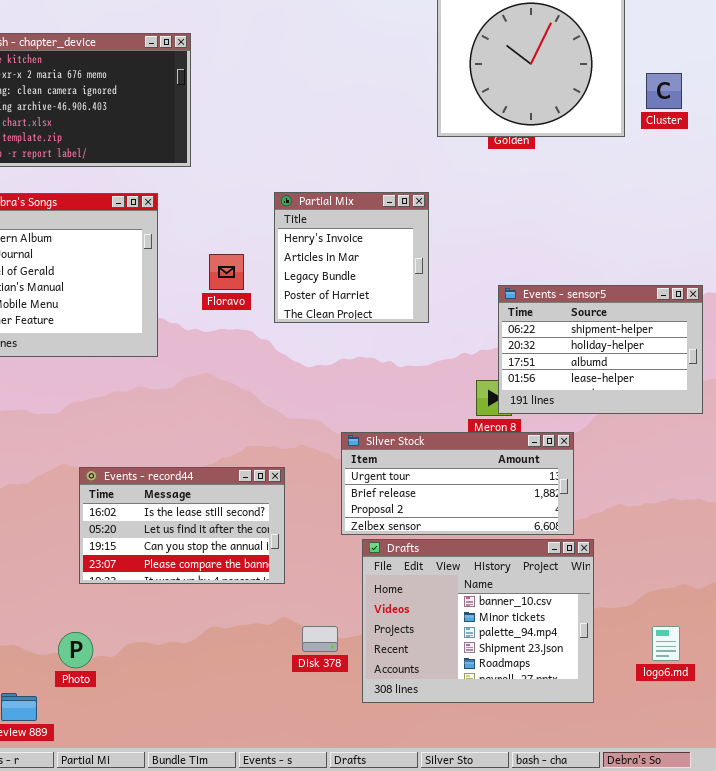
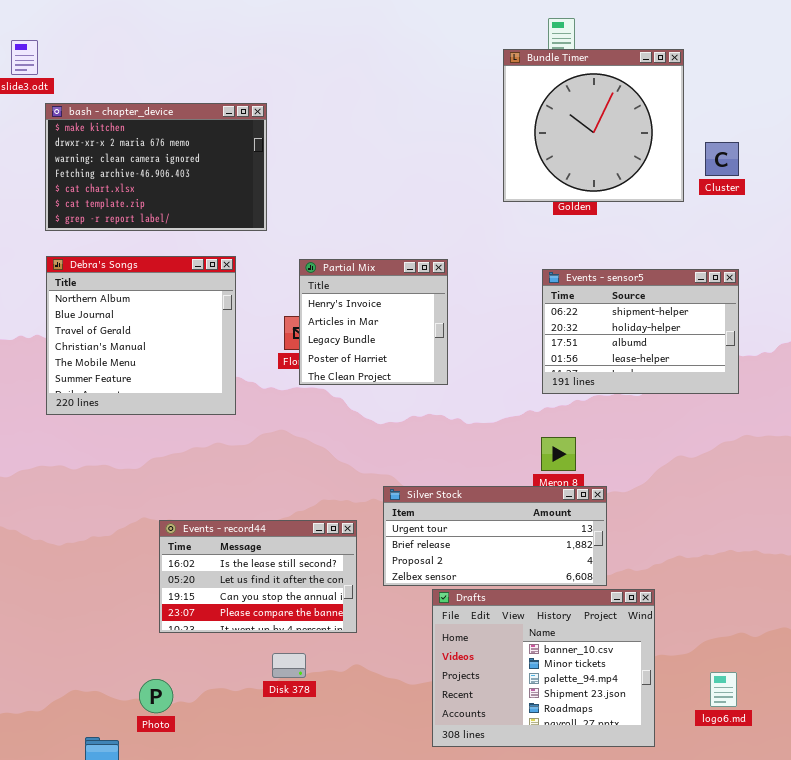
Partial Mix: [274,192,429,323] -> [299,259,448,385], moved
Events - sensor5: [498,285,703,414] -> [542,269,739,394], moved
Silver Stock: [341,432,574,535] -> [383,486,607,586], moved
Disk 378: [302,626,338,652] -> [272,653,306,678], moved

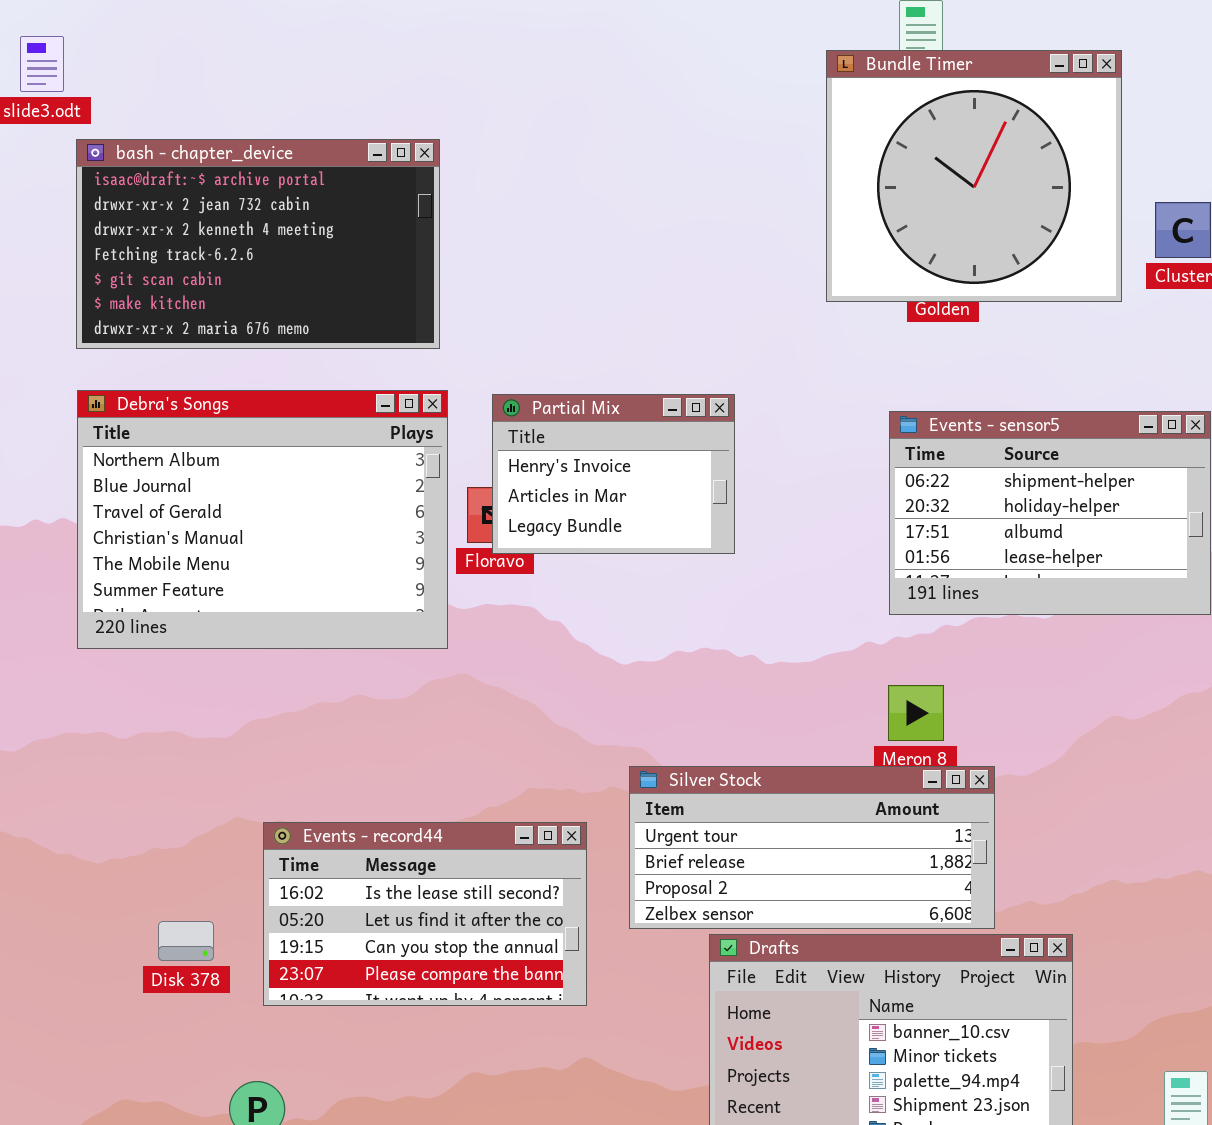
bash - chapter_device: [45,103,267,231] -> [76,139,440,349], scrolled up 5 rows
Debra's Songs: [46,256,236,415] -> [77,390,448,649], resized
Partial Mix: [299,259,448,385] -> [492,394,735,554], resized
Disk 378: [272,653,306,678] -> [158,921,214,961], moved

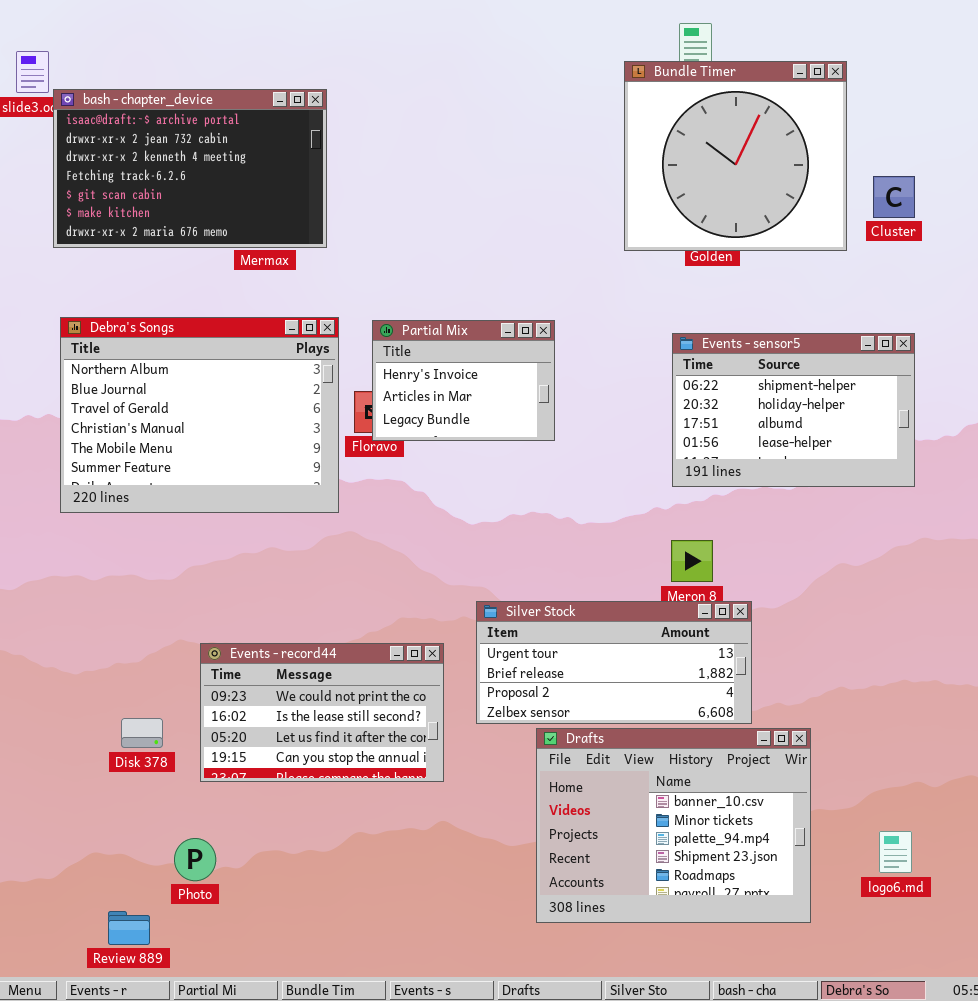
bash - chapter_device: [76,139,440,349] -> [53,89,327,248], moved
Events - record44: [263,822,587,1006] -> [200,643,444,782], scrolled up 1 row

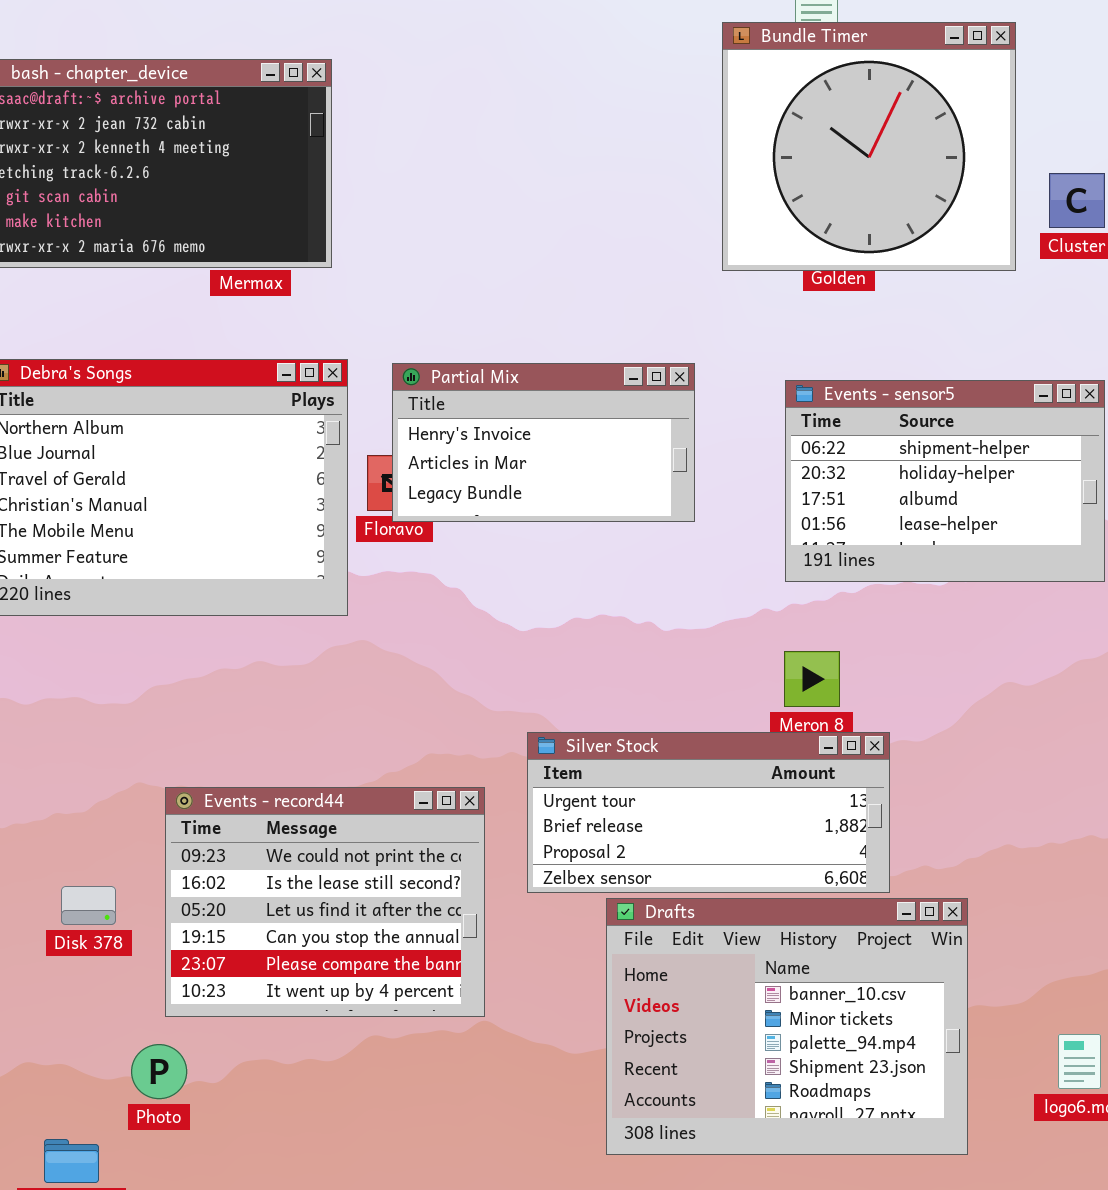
Partial Mix: [372,320,555,441] -> [392,363,695,522], resized
Events - record44: [200,643,444,782] -> [165,787,485,1017], resized

